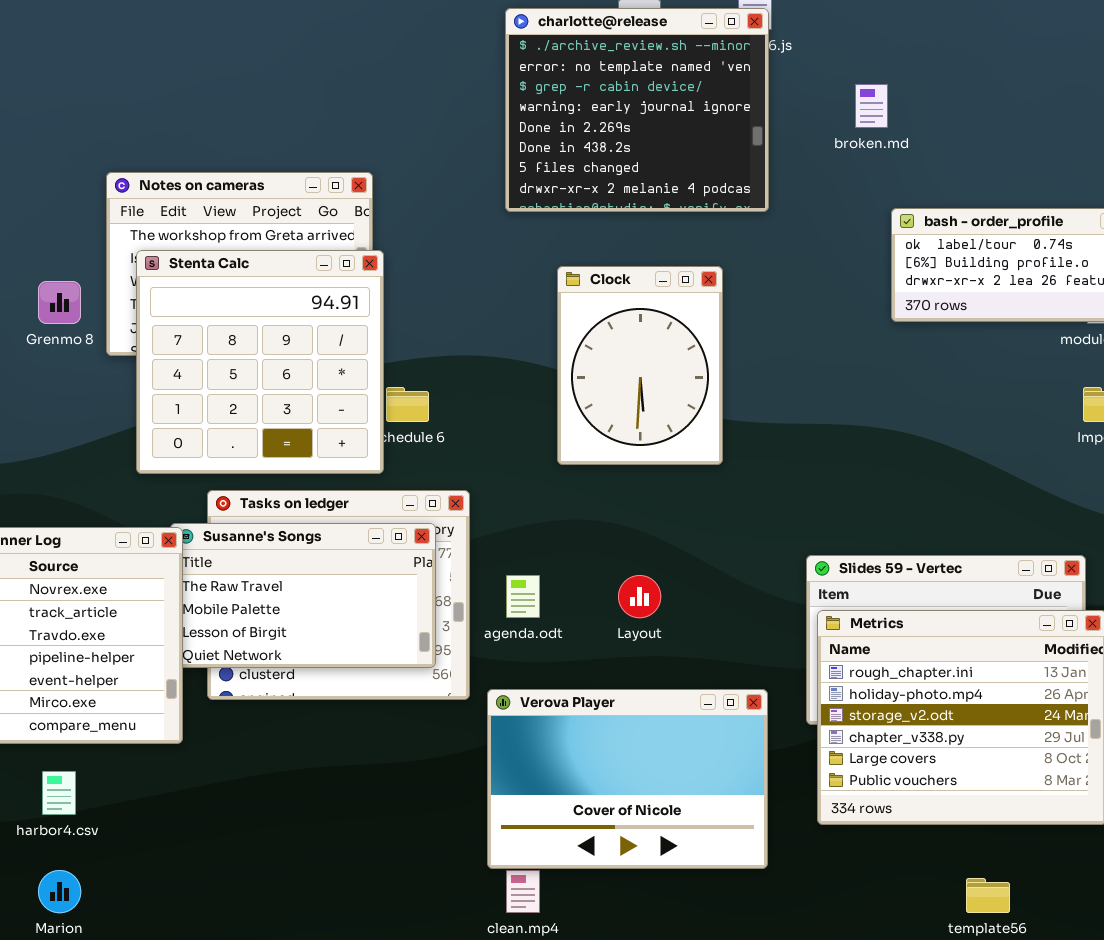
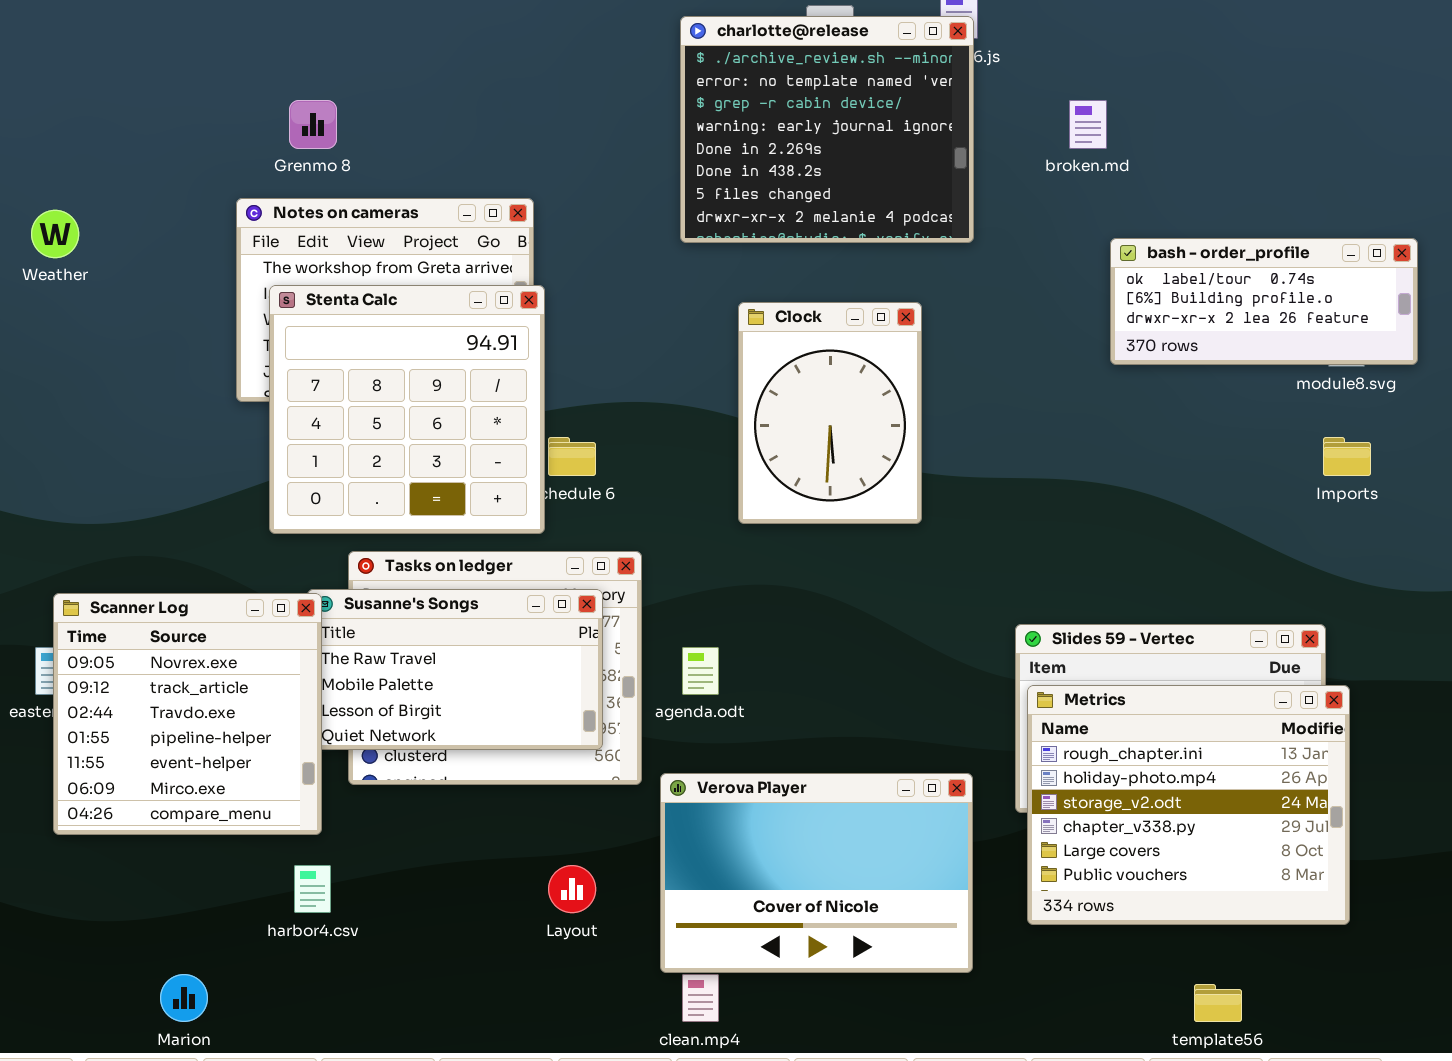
Grenmo 8: [38,281,81,324] -> [289,100,337,149], moved
Layout: [618,575,661,618] -> [548,865,596,913], moved
harbor4.csv: [42,771,76,815] -> [294,865,331,913], moved

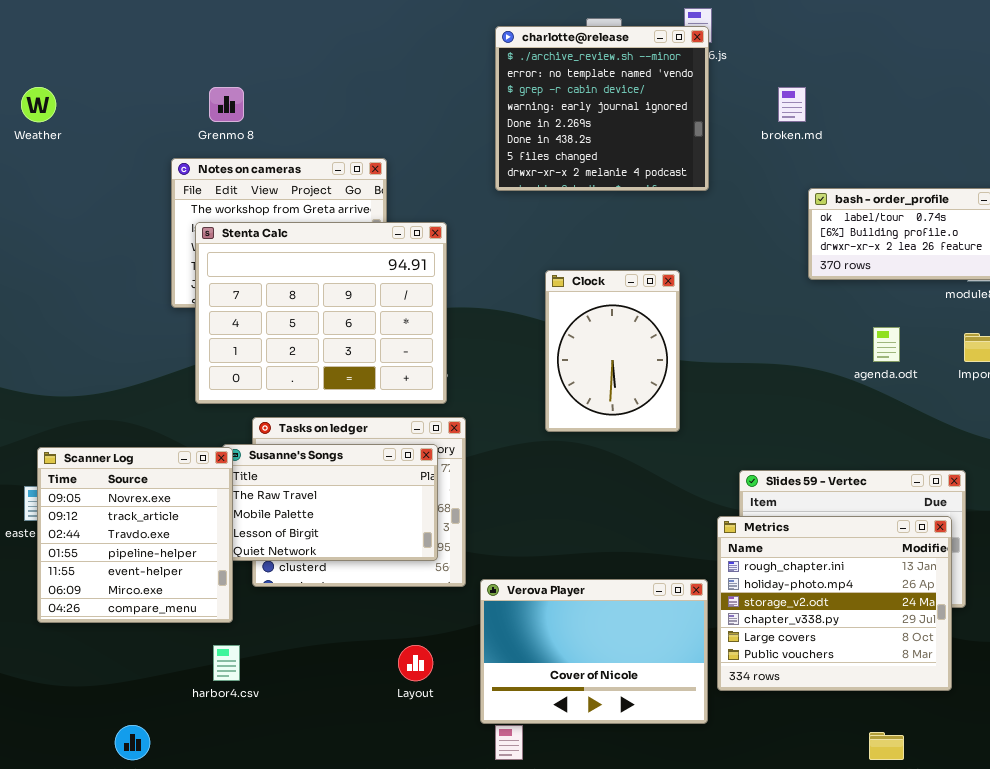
Weather: [31,210,79,258] -> [21,87,56,122], moved
Stenta Calc: [269,285,545,534] -> [195,222,447,404], resized
Clock: [738,302,922,524] -> [545,270,680,432], moved
agenda.odt: [682,647,719,695] -> [873,327,900,362], moved
Metrics: [1027,685,1350,925] -> [717,516,952,691], moved

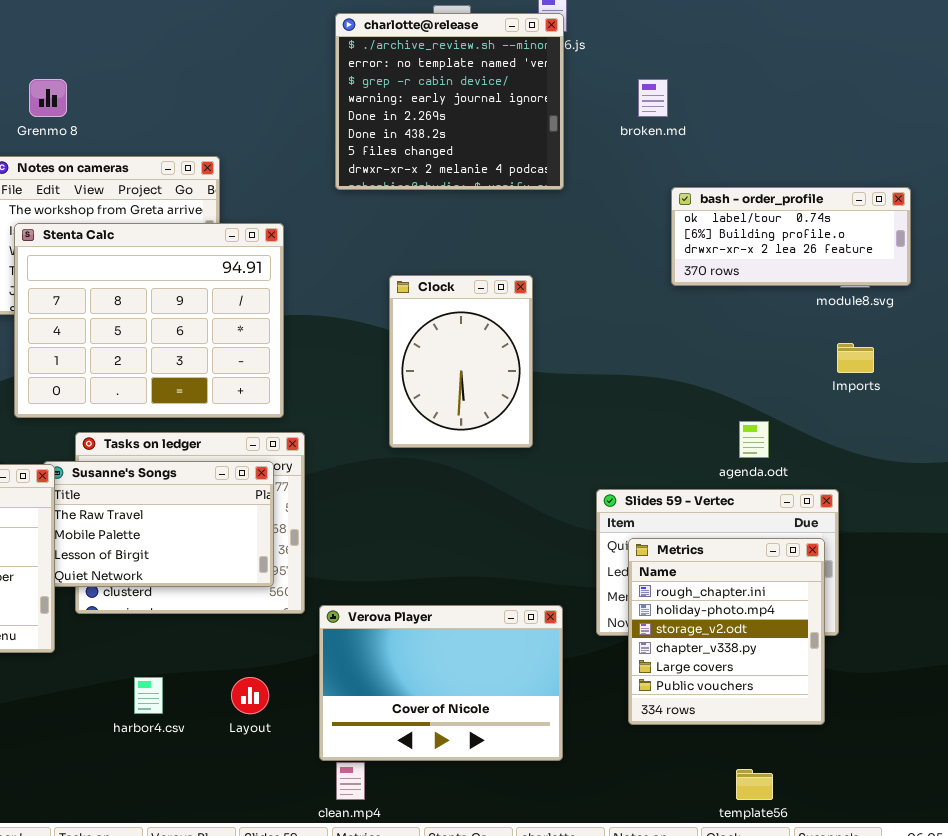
agenda.odt: [873,327,900,362] -> [739,421,769,458], moved
Metrics: [717,516,952,691] -> [628,538,825,725], resized
harbor4.csv: [213,645,240,681] -> [134,677,163,714], moved

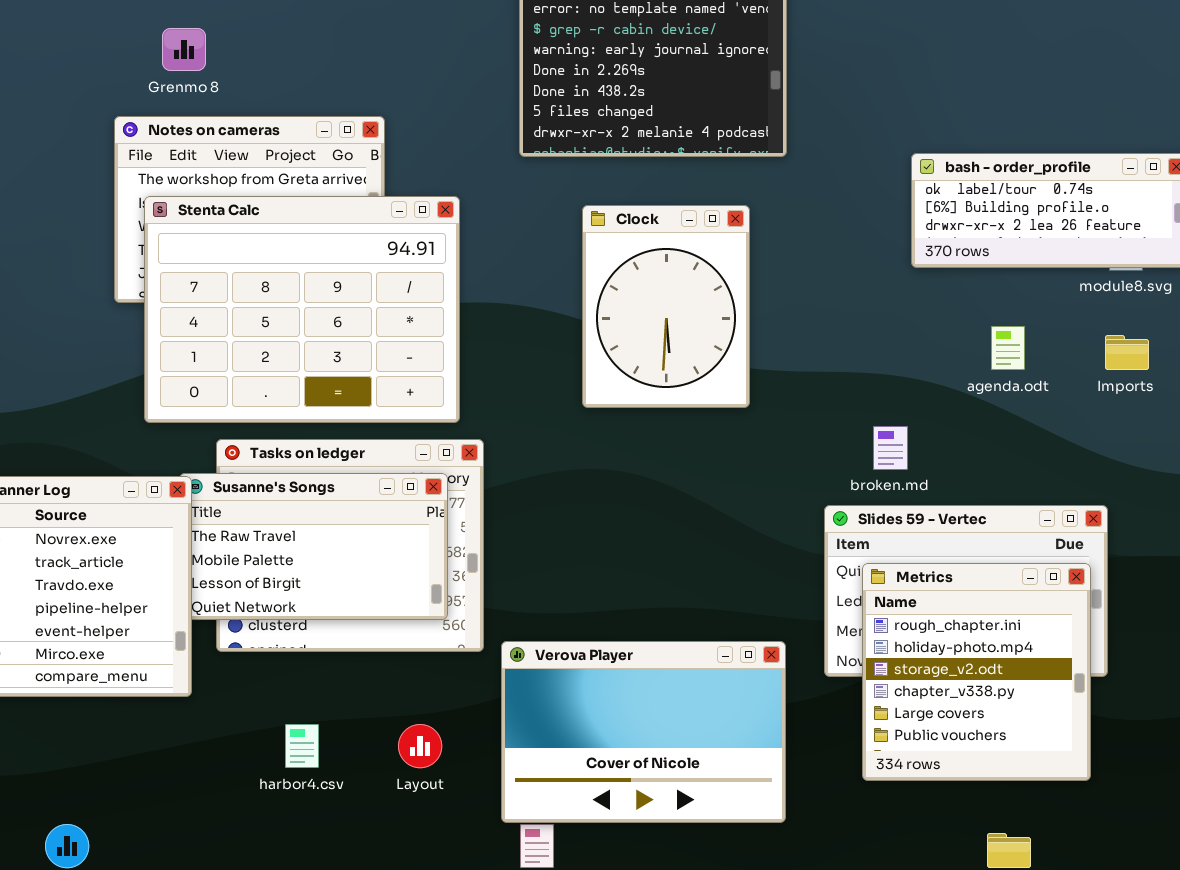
broken.md: [638,79,668,117] -> [873,426,908,470], moved
Clock: [389,275,533,448] -> [582,205,750,408], moved
agenda.odt: [739,421,769,458] -> [991,326,1025,370], moved

